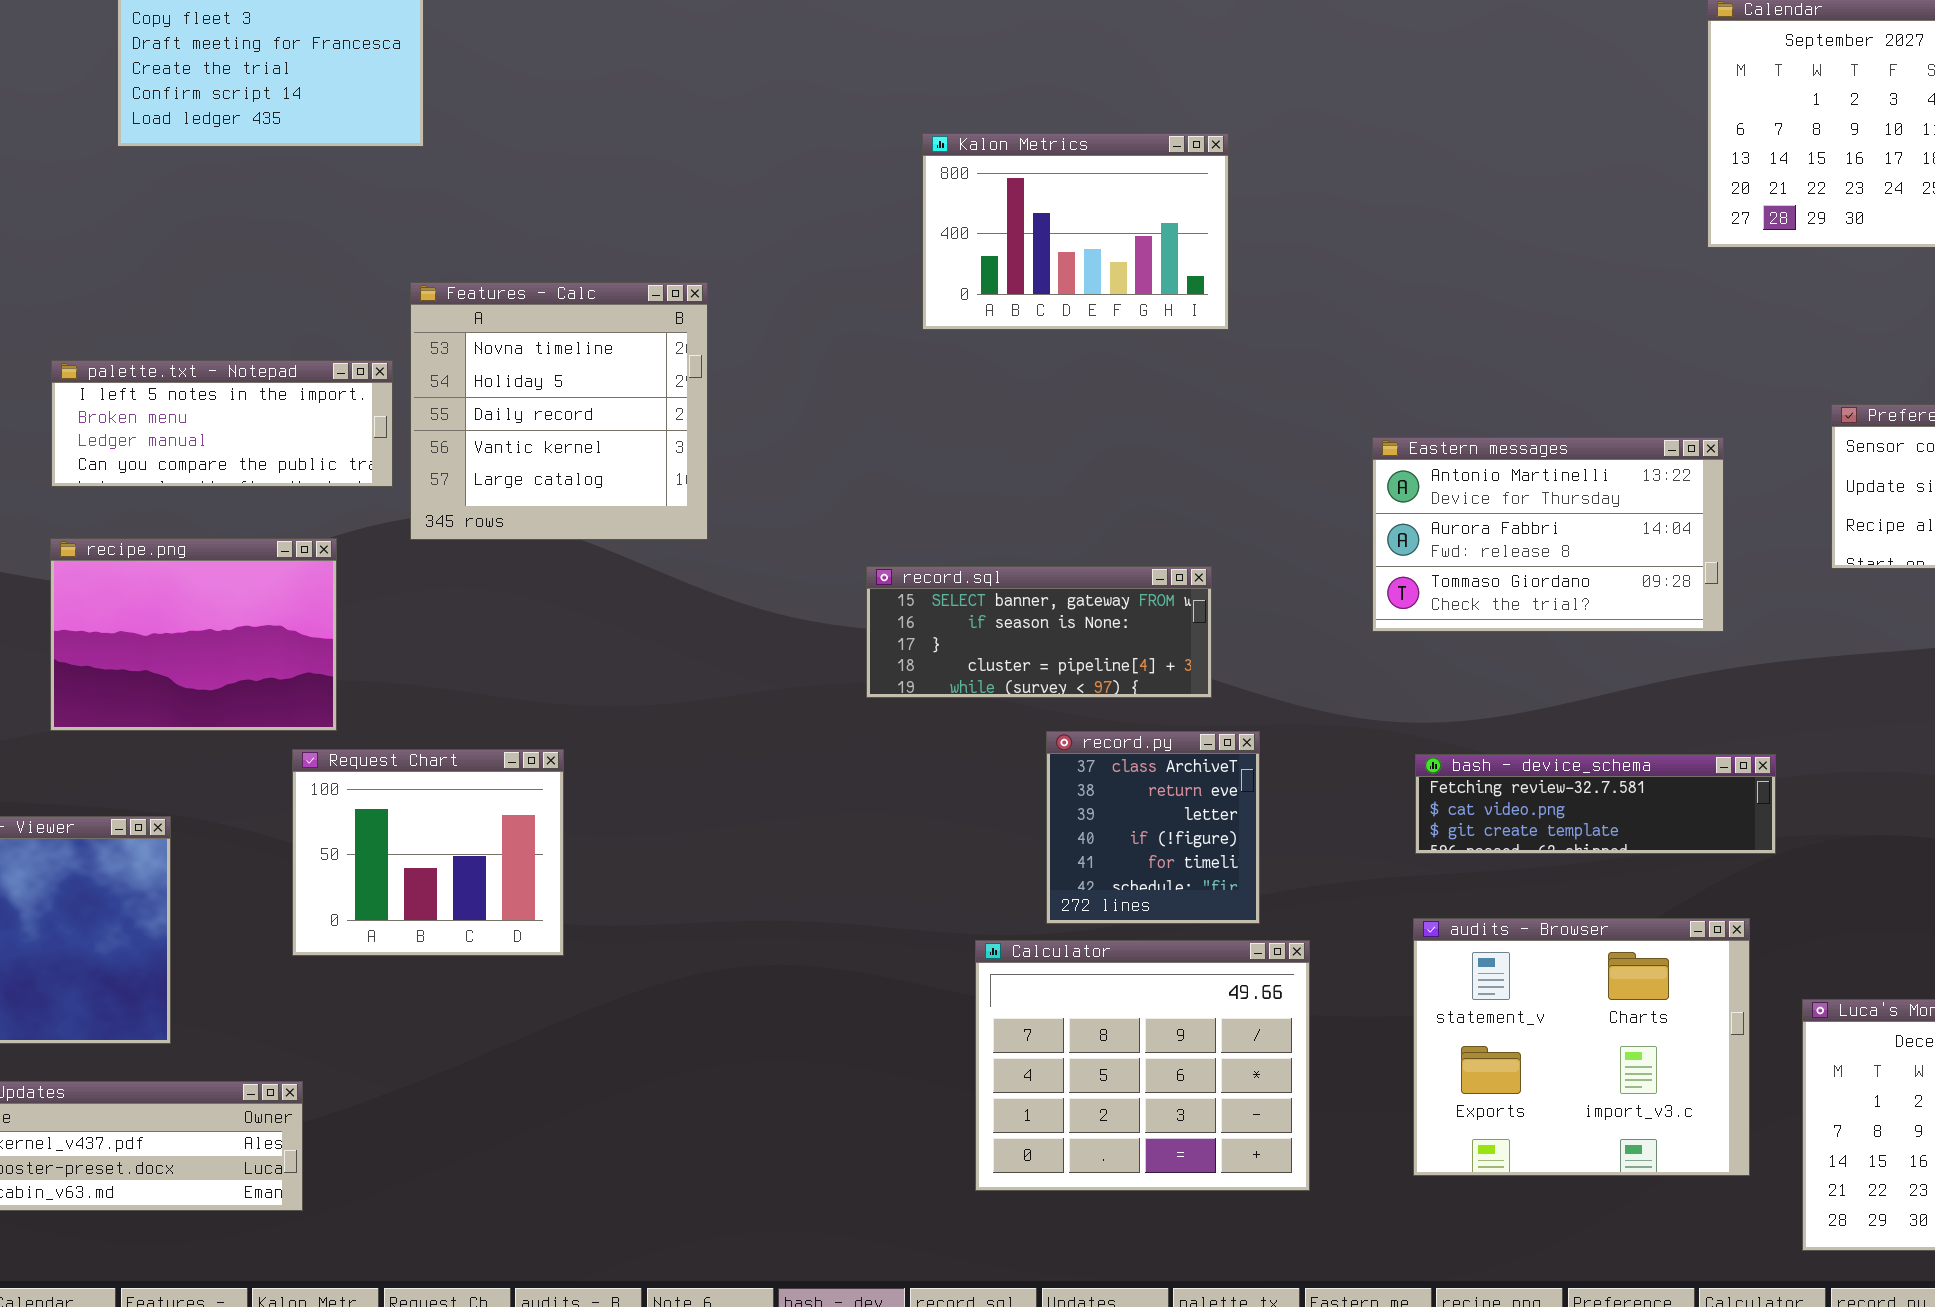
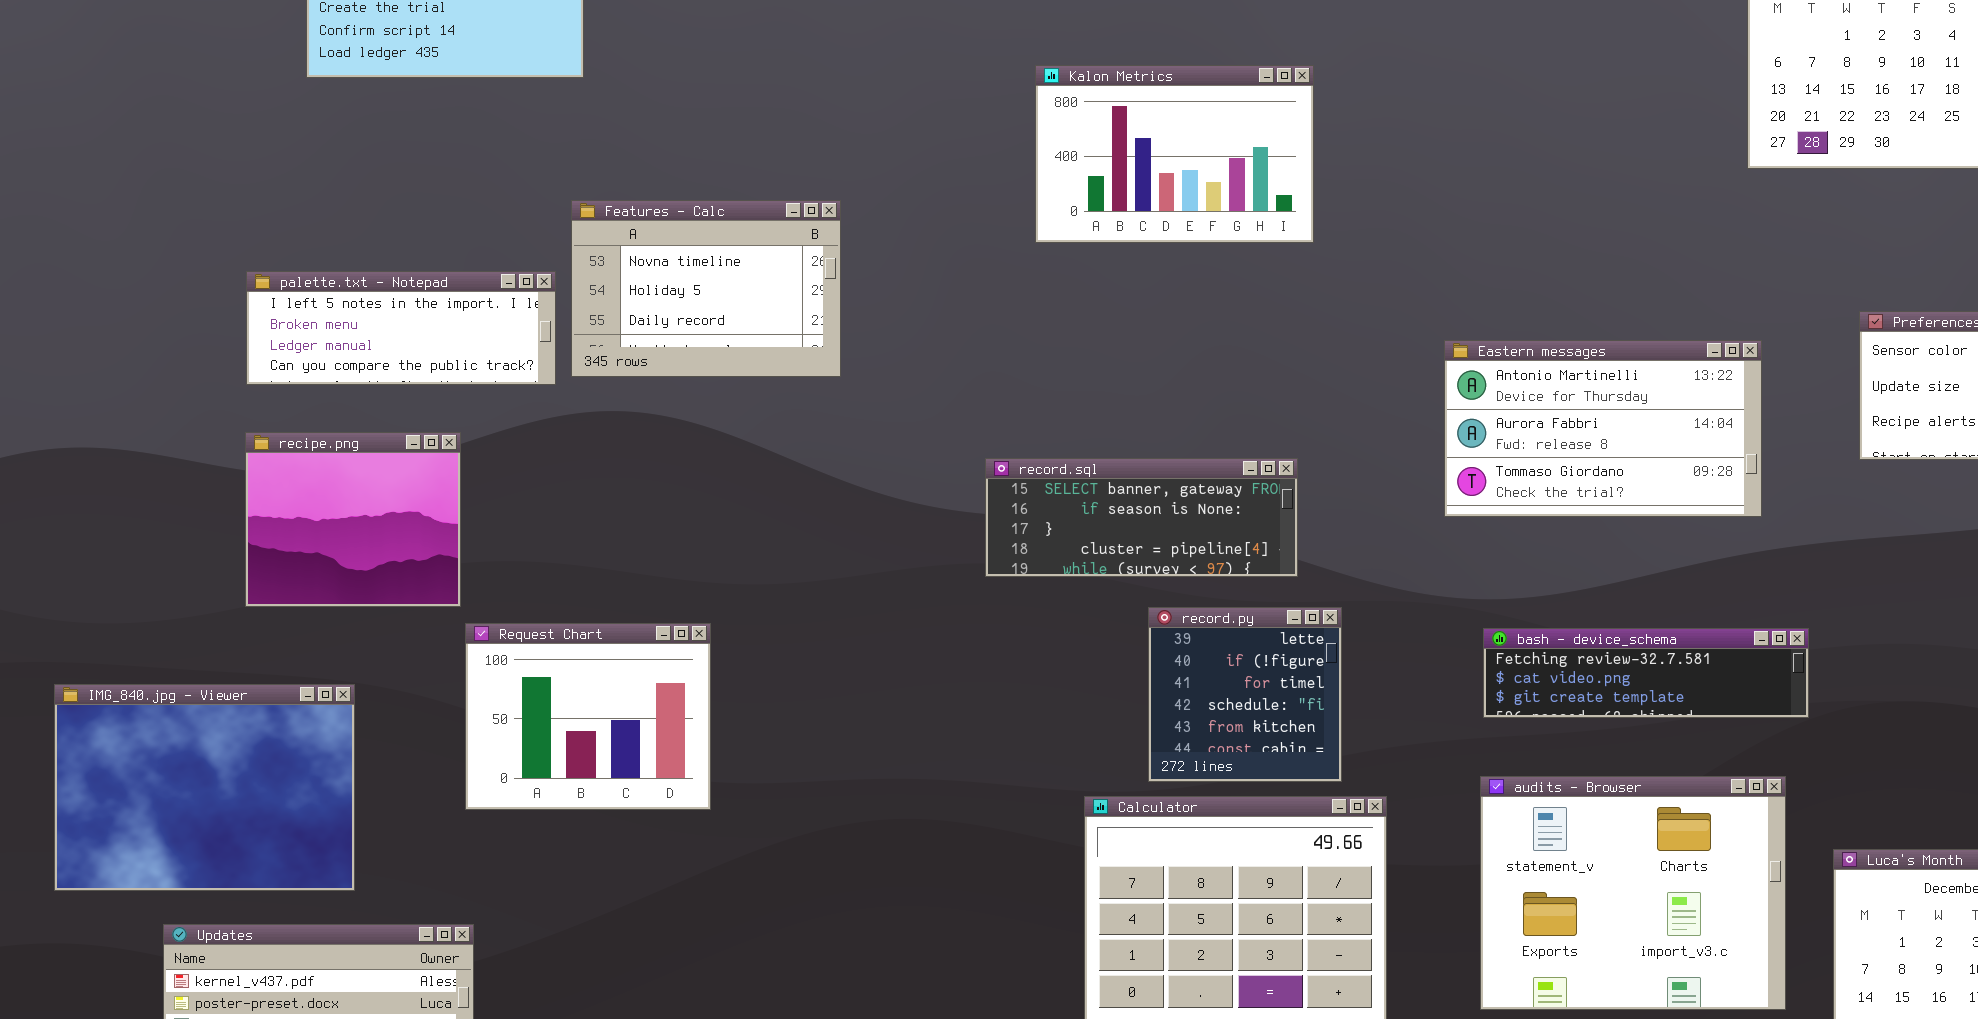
Features - Calc: [410,282,708,540] -> [571,200,841,377], resized
recipe.png: [50,538,337,731] -> [245,432,461,607], resized
record.py: [1046,731,1260,924] -> [1148,607,1342,782], scrolled down 2 rows

